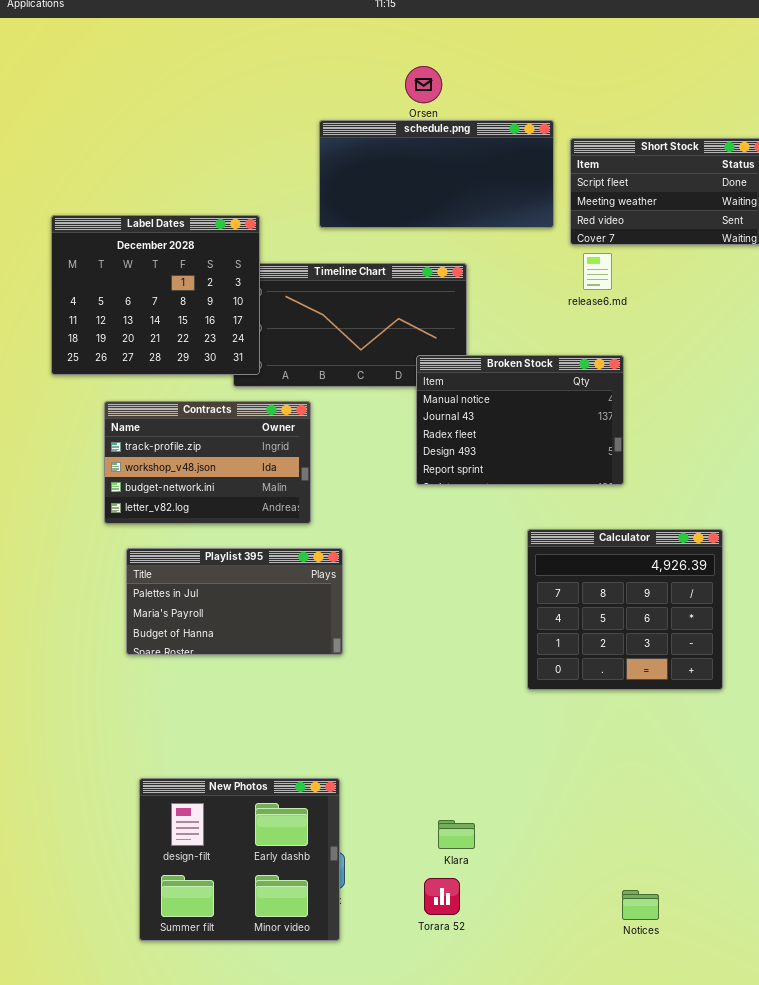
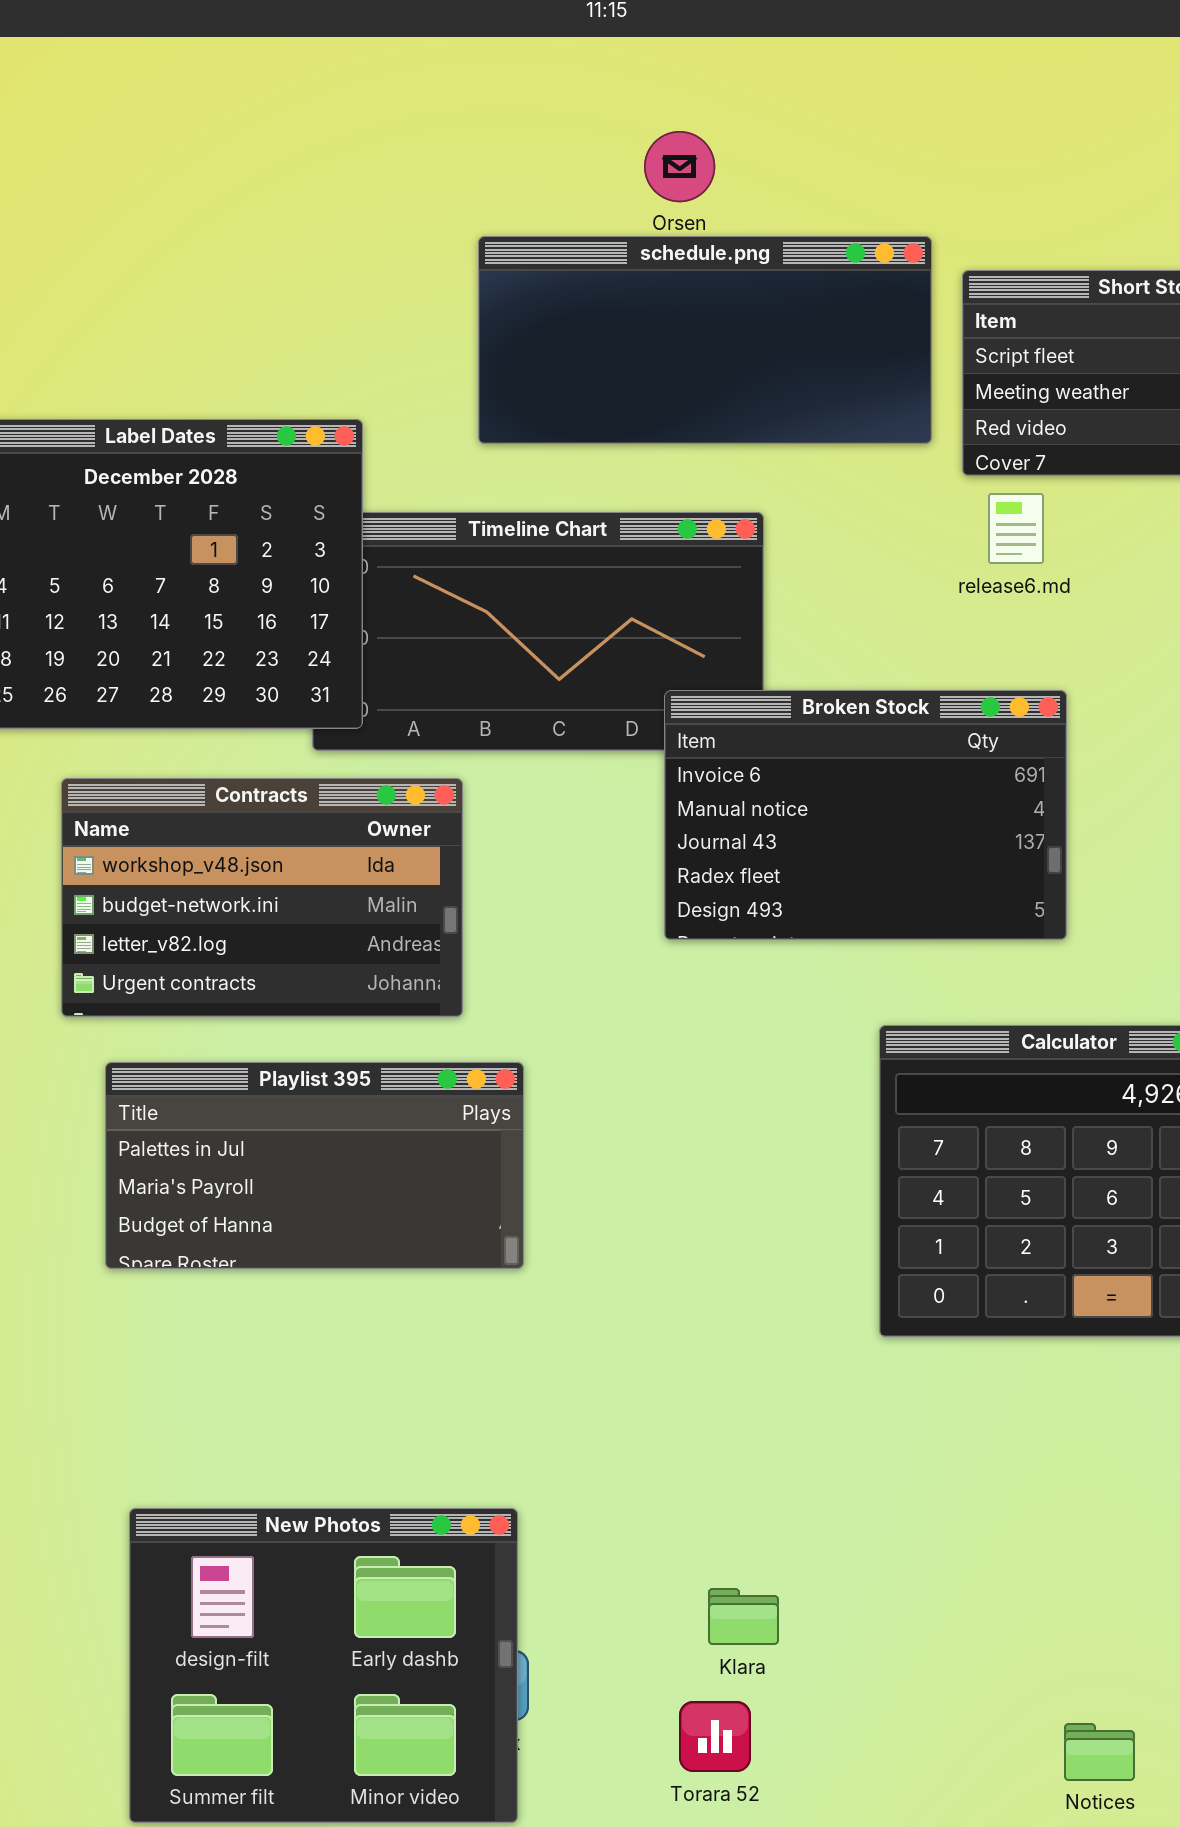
Broken Stock: [416,355,624,485] -> [664,690,1067,940], scrolled up 1 row
Contracts: [104,401,311,524] -> [61,778,463,1017], scrolled down 1 row

